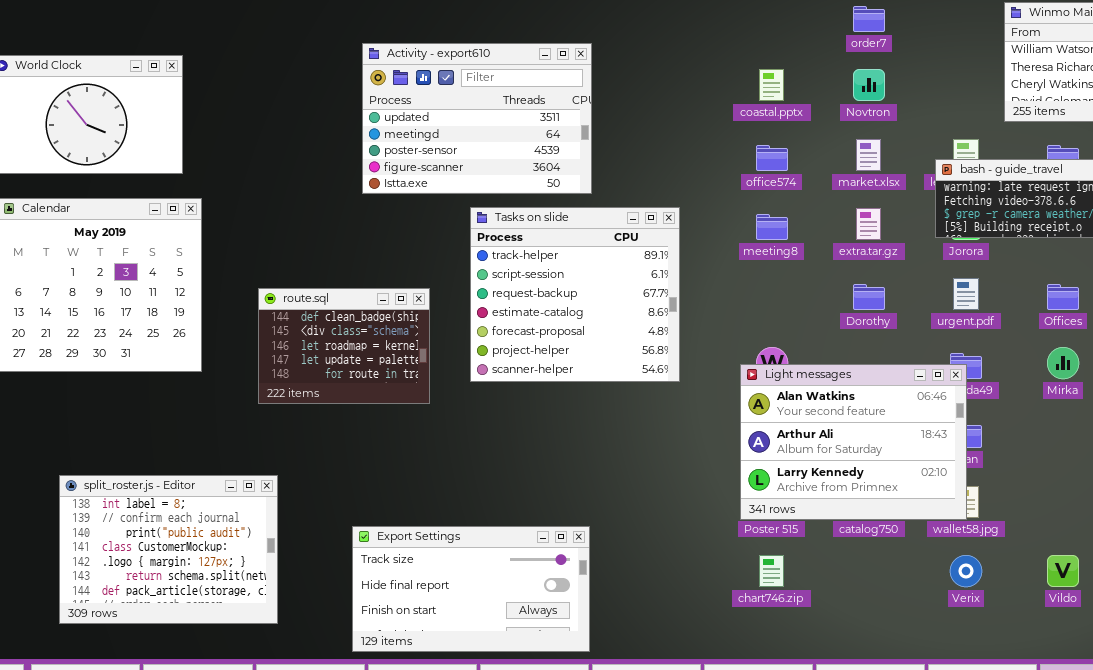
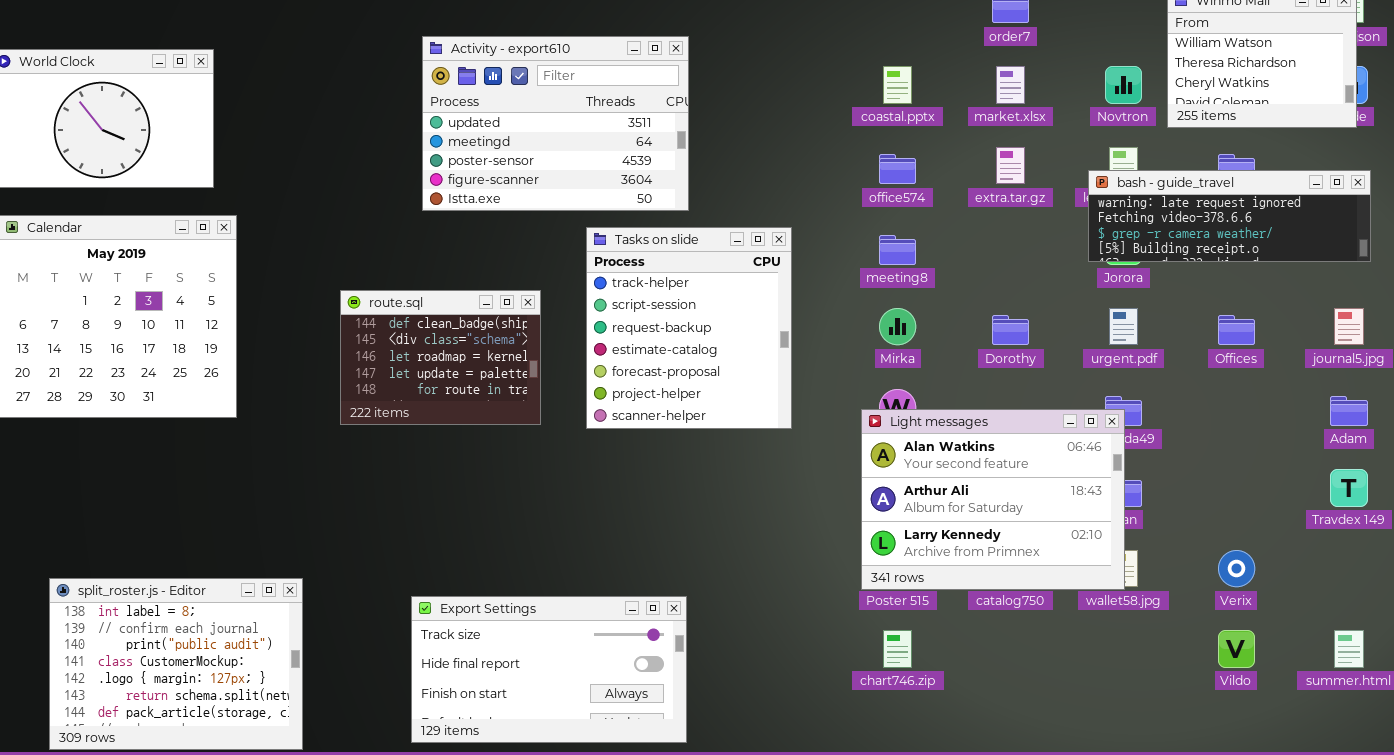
Novtron: [853,69,885,101] -> [1105,66,1142,104], moved
market.xlsx: [856,139,881,171] -> [996,66,1025,104], moved
Tasks on slide: [470,207,680,382] -> [586,227,792,429], resized
extra.tar.gz: [856,208,881,240] -> [996,147,1025,184], moved
route.sql: [258,288,430,404] -> [340,290,541,425], moved
Mirka: [1047,347,1079,379] -> [879,308,916,345], moved
split_roster.js - Editor: [59,475,278,624] -> [49,578,303,750], moved
Verix: [950,555,982,587] -> [1218,550,1255,587], moved

